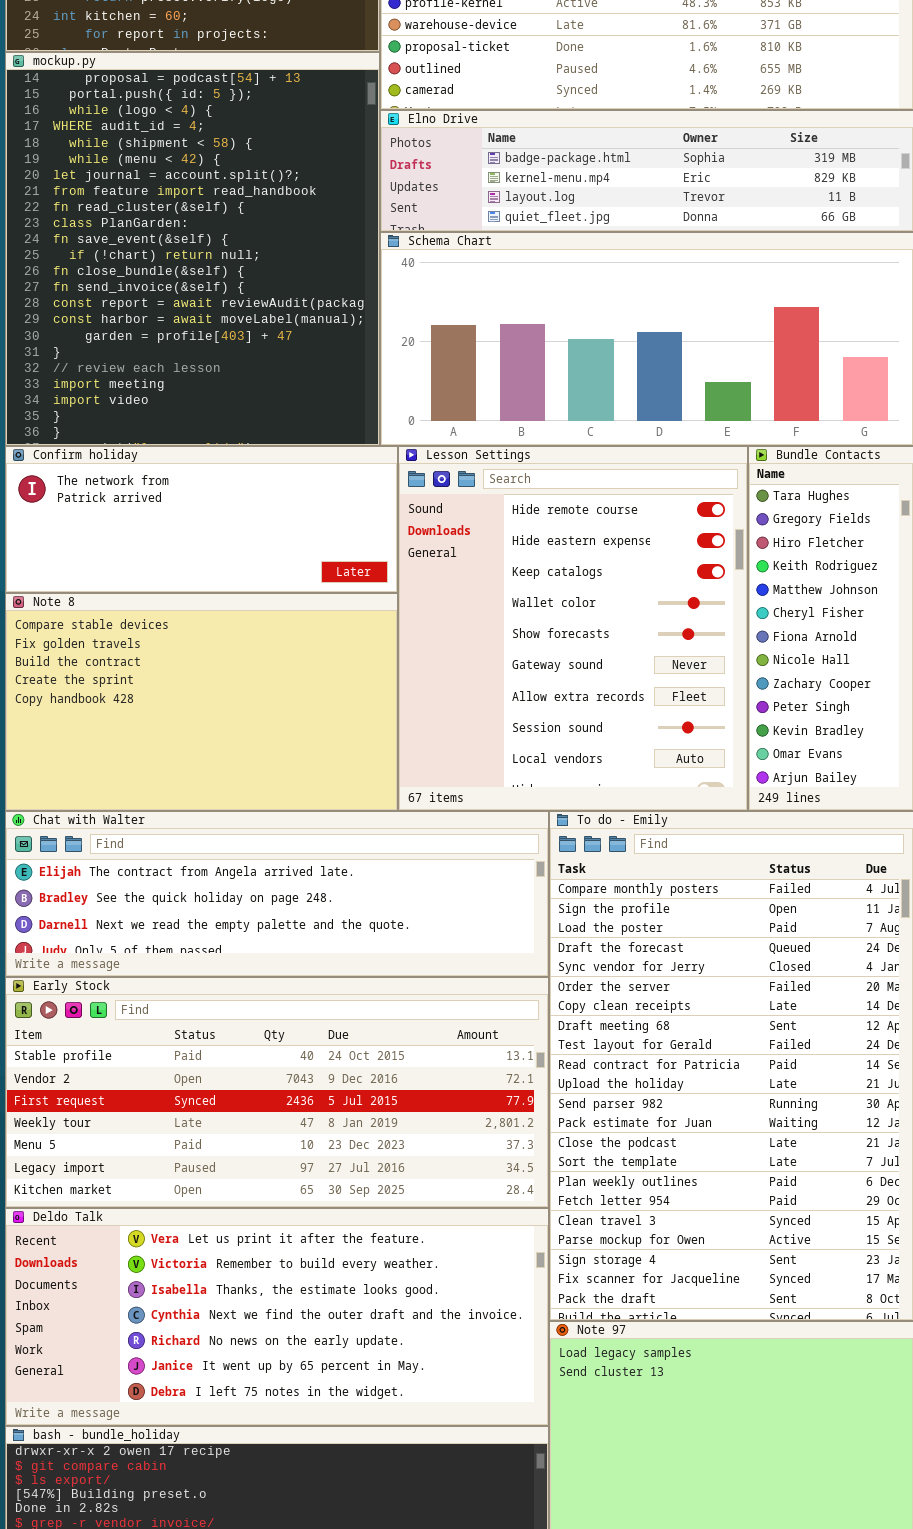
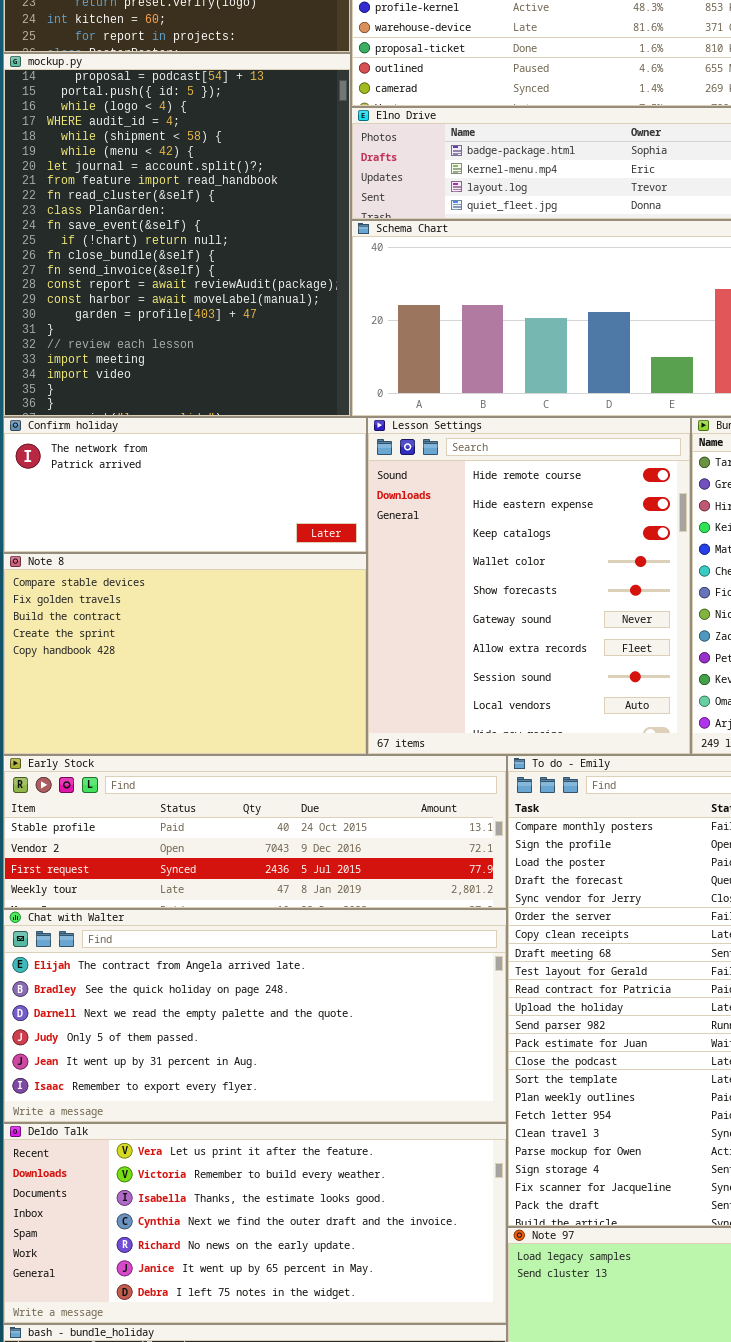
Chat with Walter: [5,811,549,977] -> [3,909,507,1123], moved, resized
Early Stock: [5,977,549,1208] -> [3,755,507,909], moved, resized

